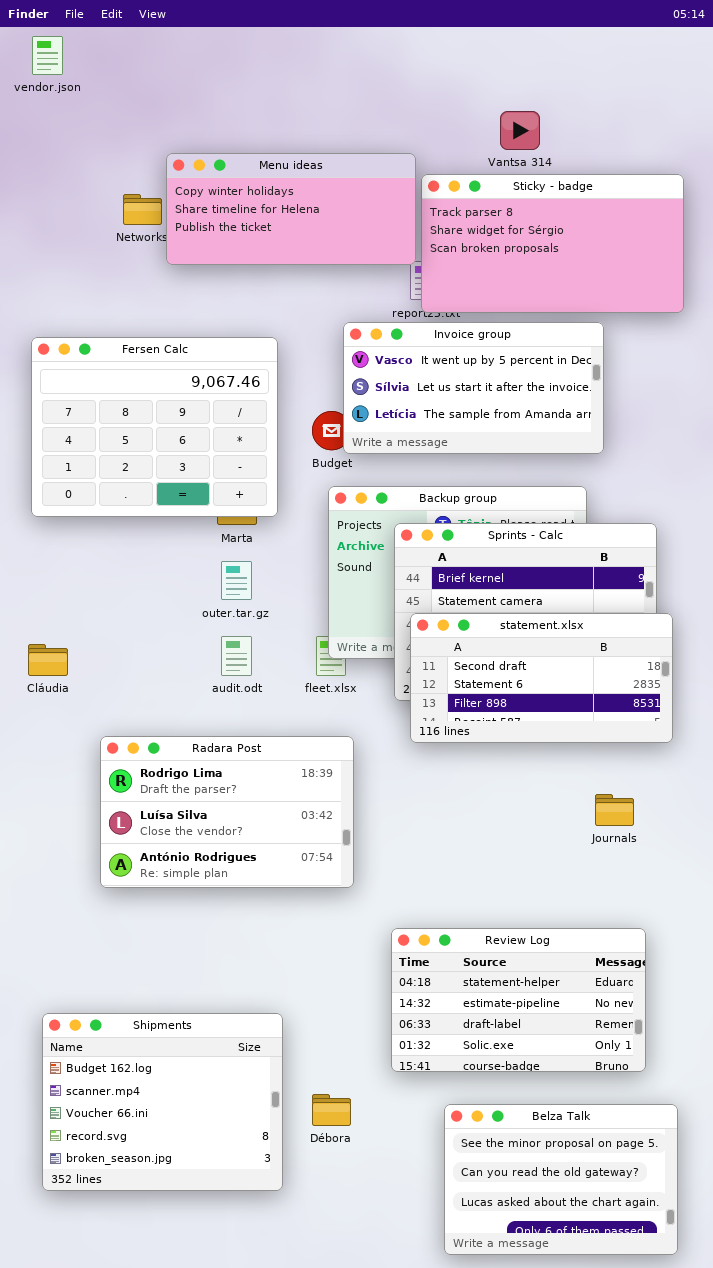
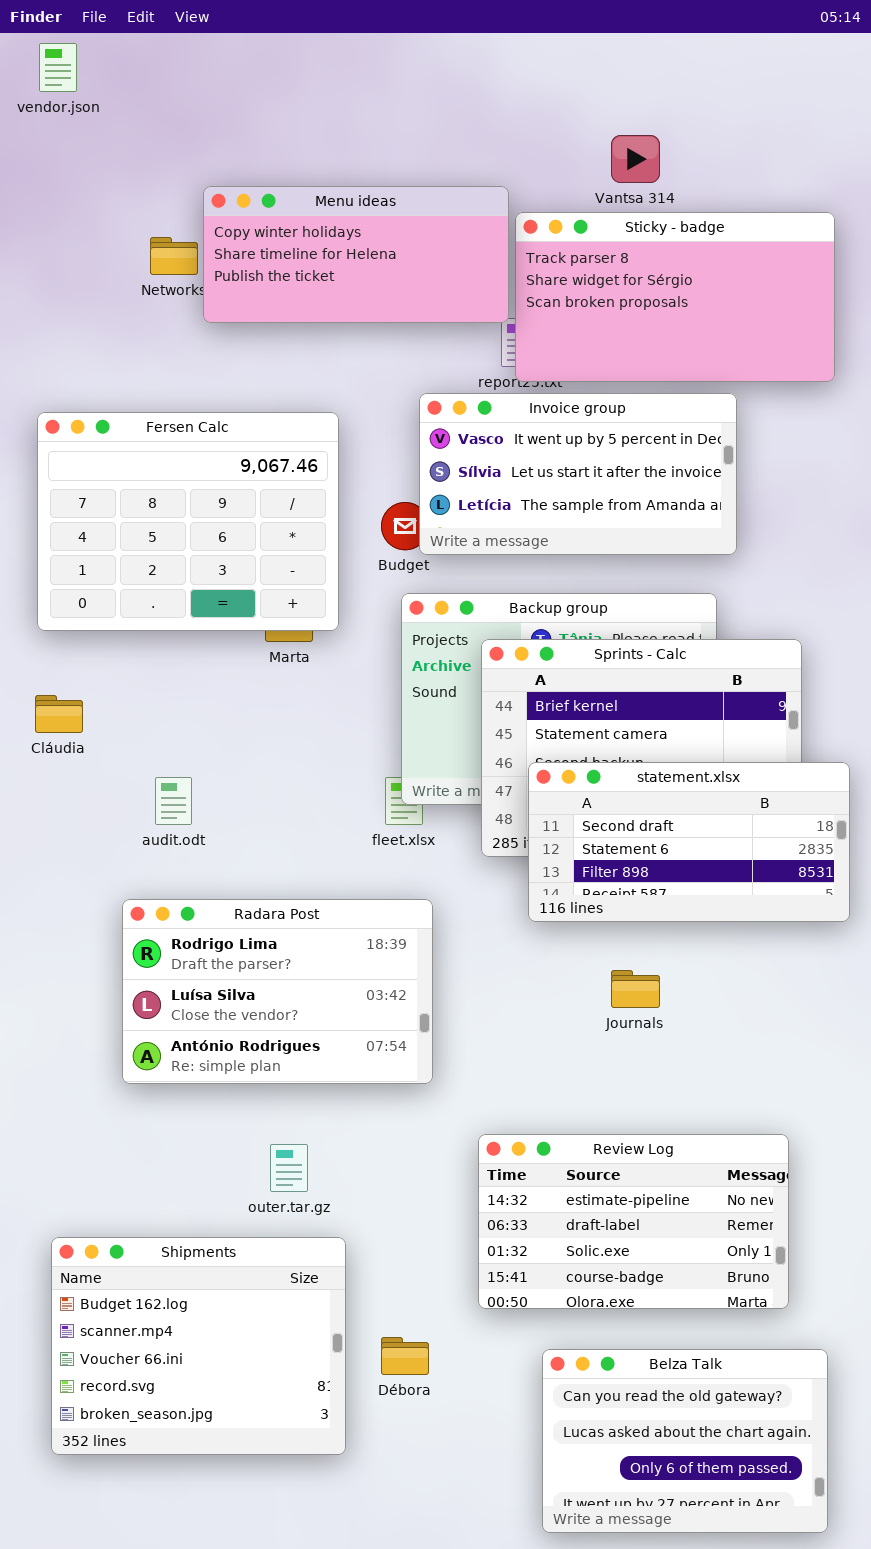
outer.tar.gz: [221,561,252,600] -> [270,1144,308,1192], moved
statement.xlsx: [410,613,673,743] -> [528,762,850,922], moved
audit.odt: [221,636,252,676] -> [155,777,192,825], moved
Cláudia: [28,644,68,676] -> [35,695,83,733], moved
Journals: [595,794,634,826] -> [611,970,660,1008], moved
Review Log: [391,928,646,1072] -> [478,1134,789,1309], scrolled down 1 row
Belza Talk: [444,1104,678,1255] -> [542,1349,828,1533], scrolled down 1 row

